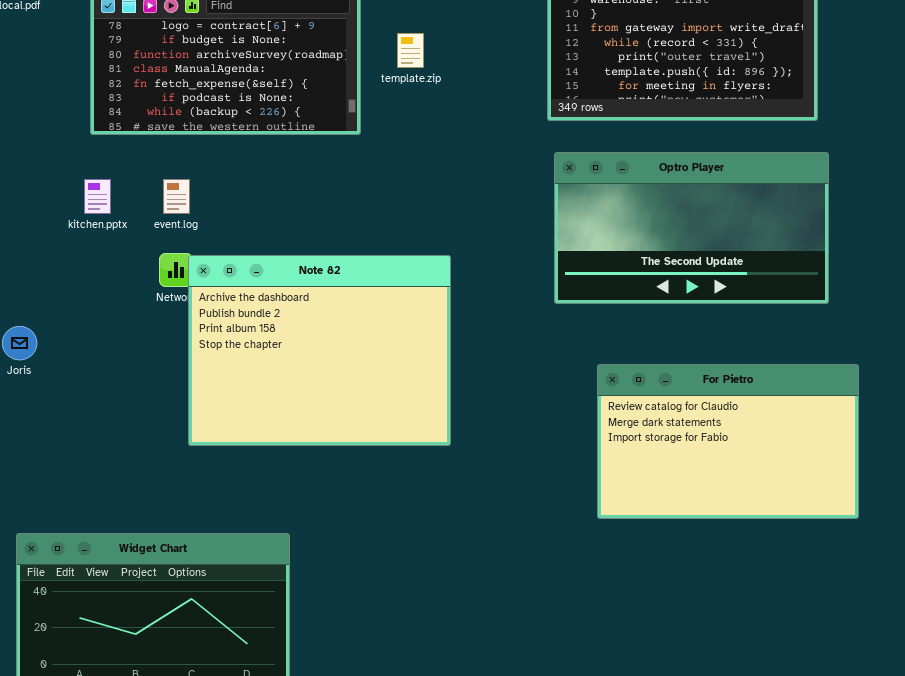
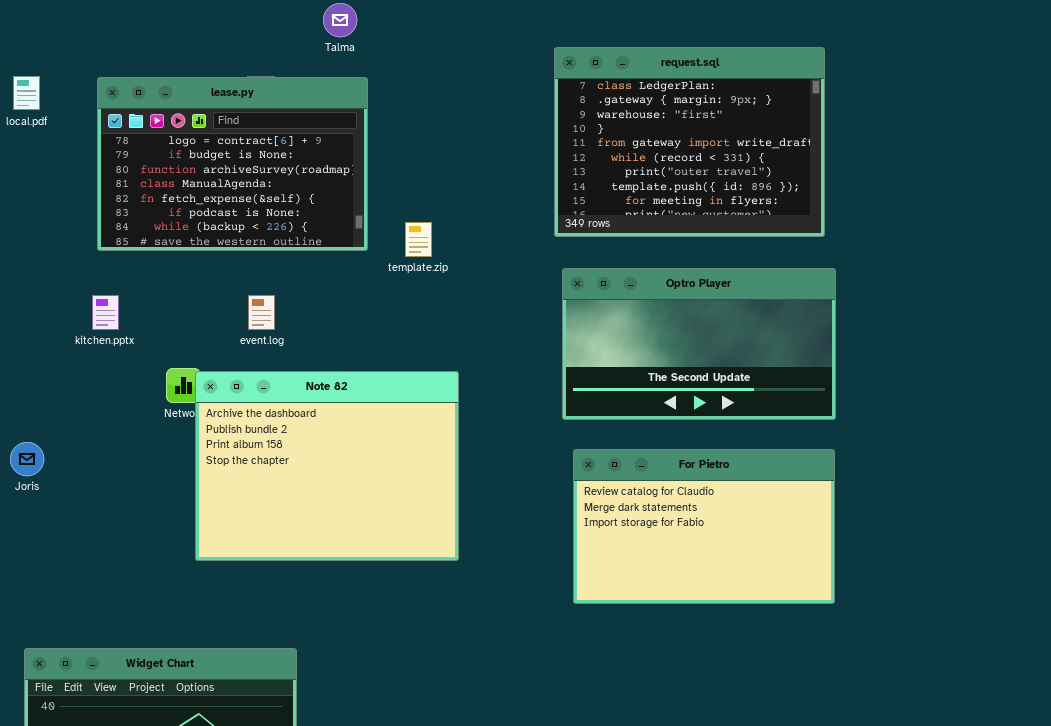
template.zip: [397,33,424,68] -> [405,222,432,257], moved
event.log: [163,179,190,214] -> [248,295,275,330], moved
For Pietro: [597,364,859,519] -> [573,449,835,604], moved

